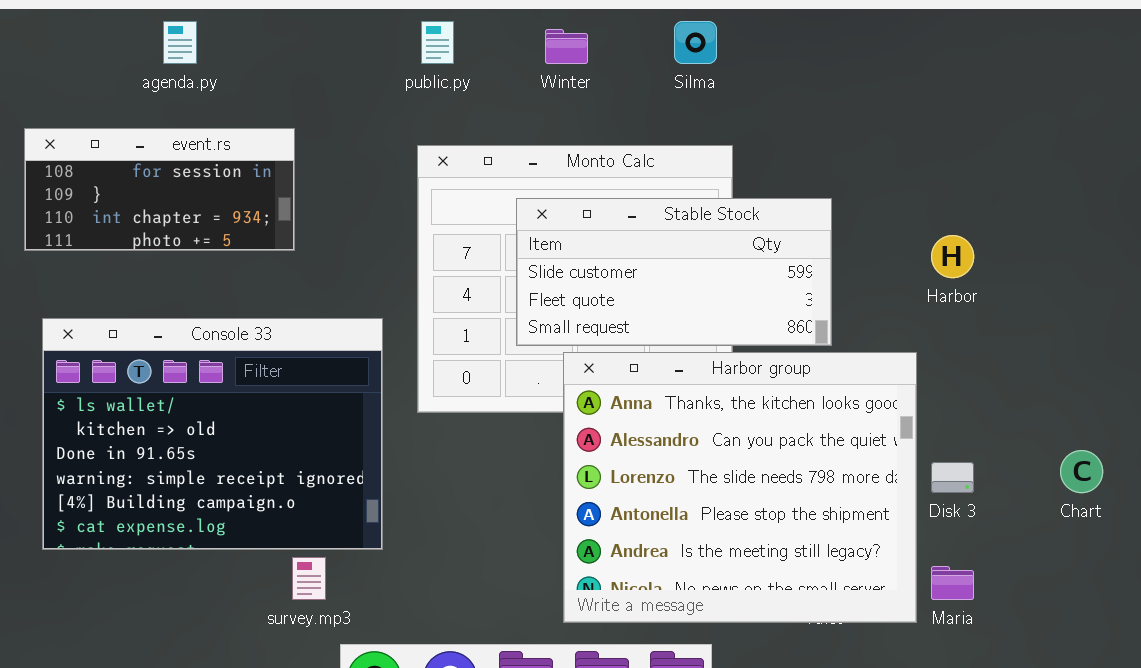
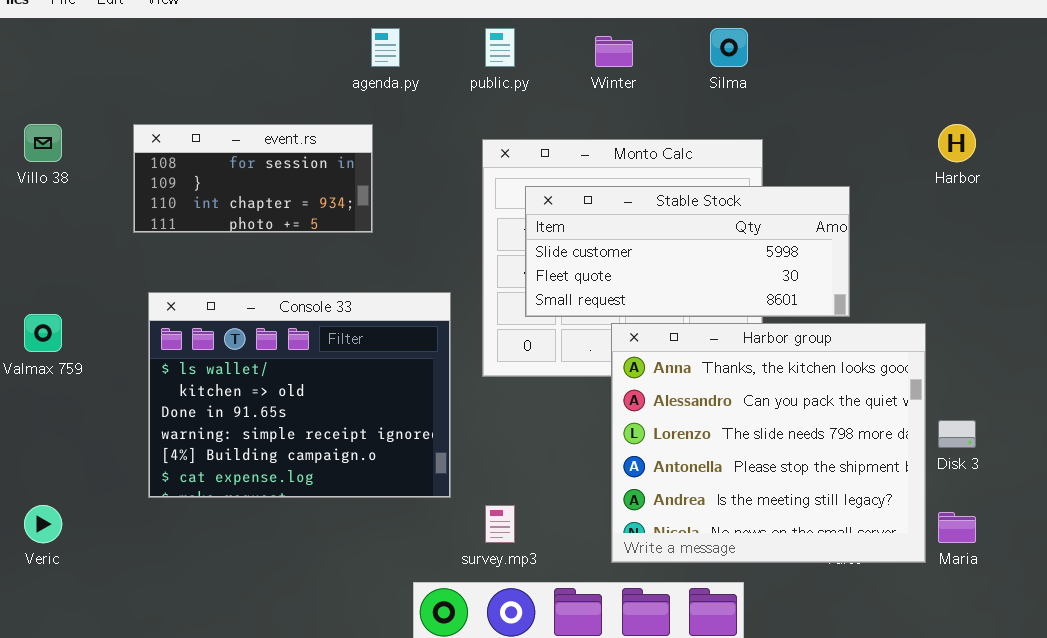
agenda.py: [163,21,197,64] -> [371,28,400,67], moved
Stable Stock: [516,198,832,346] -> [525,186,850,317], resized
Harbor: [931,235,974,278] -> [938,124,976,162], moved
survey.mp3: [292,557,326,600] -> [485,505,515,543], moved

